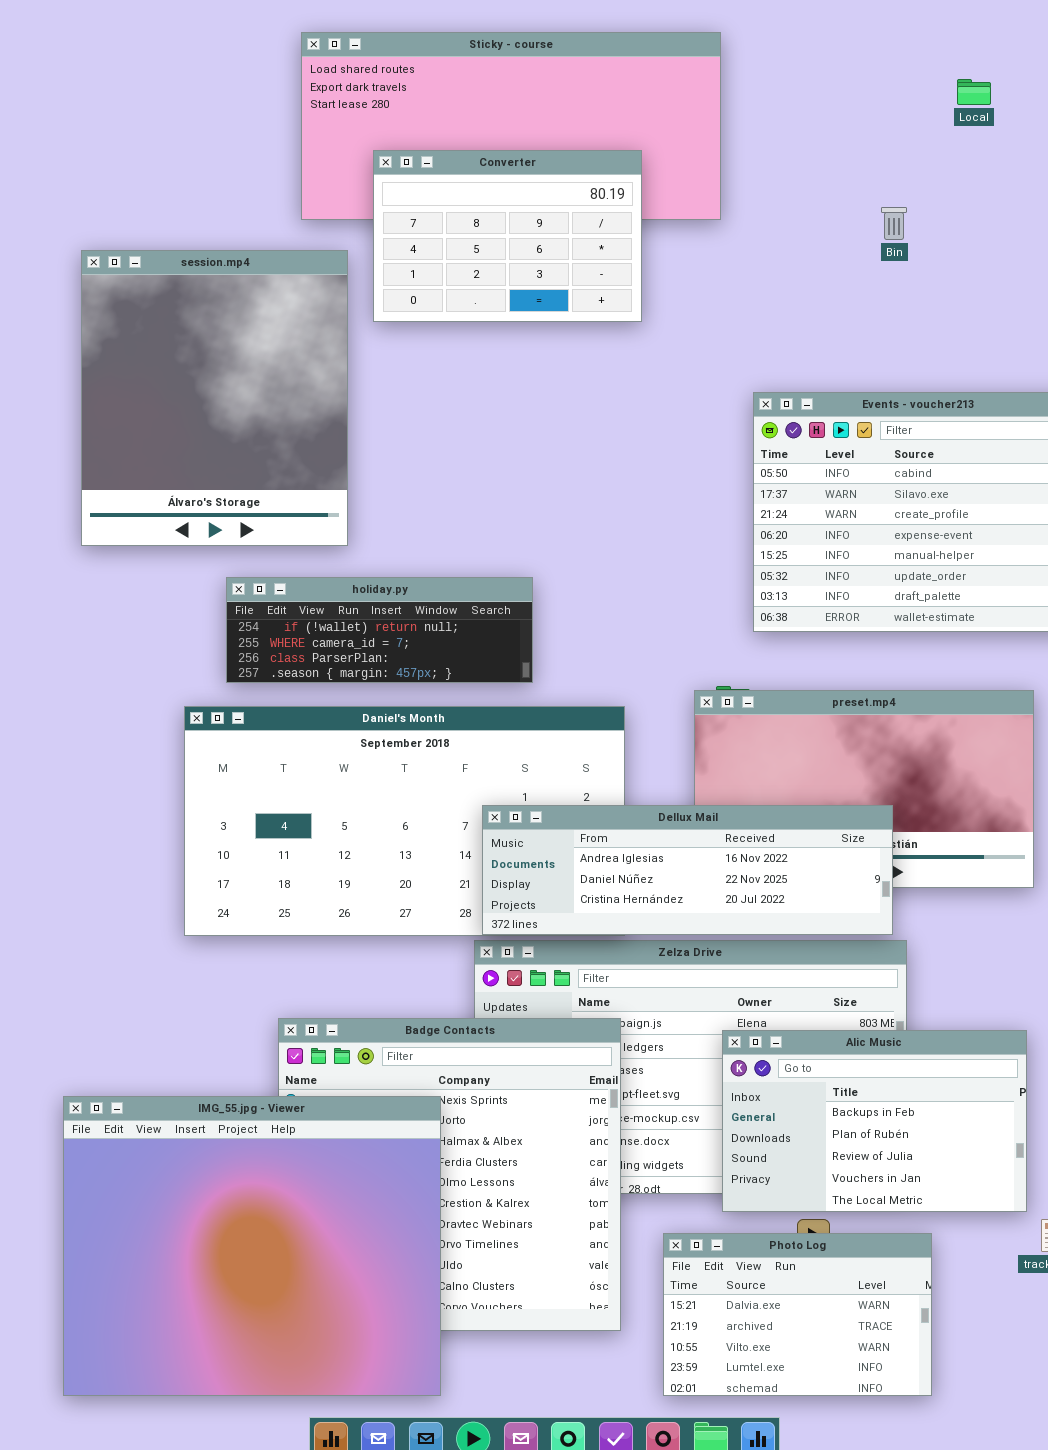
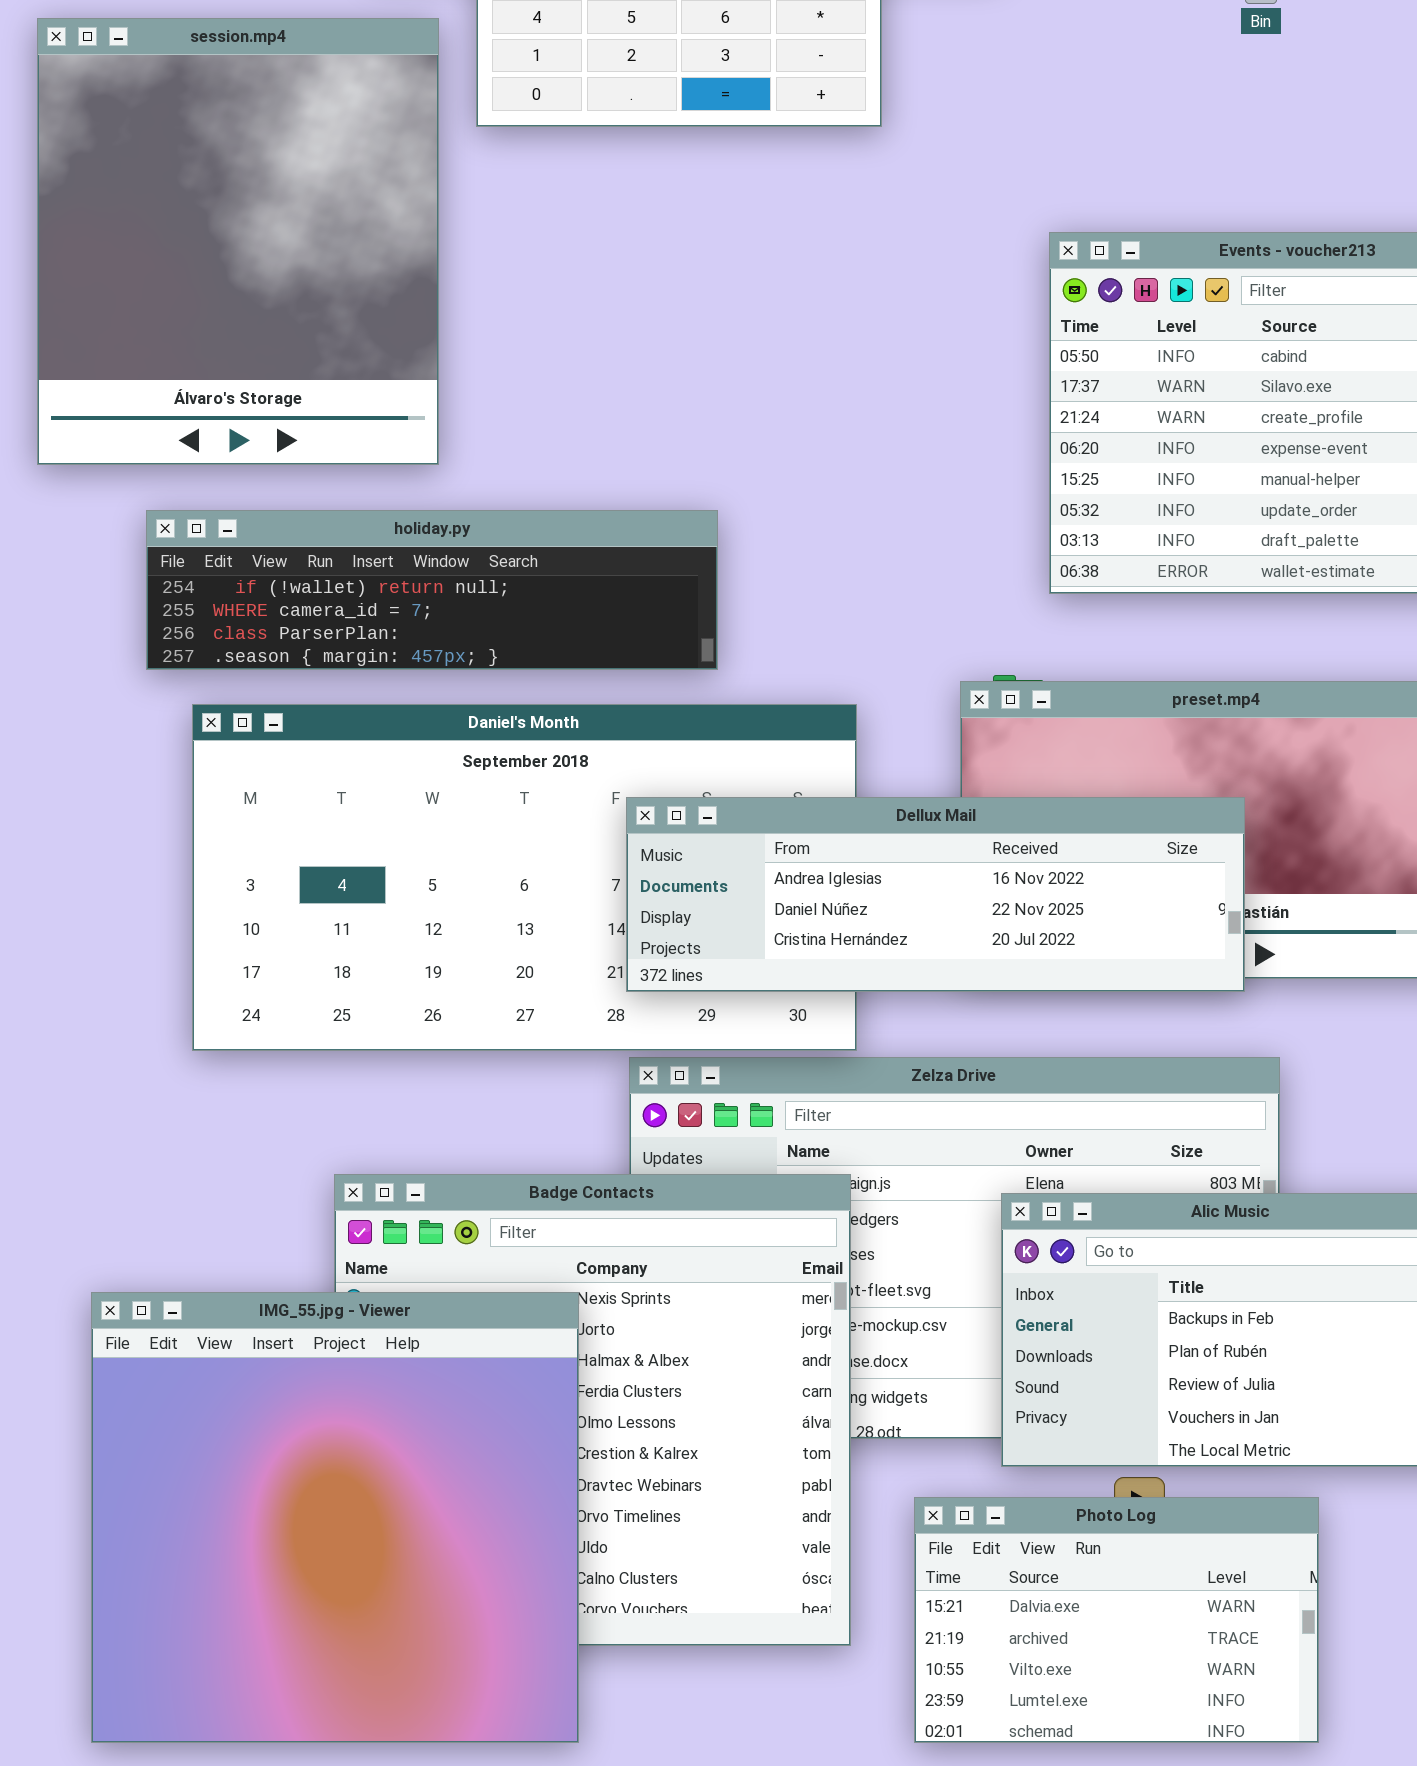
holiday.py: [226,577,533,683] -> [146,510,718,670], resized
Dellux Mail: [482,805,893,935] -> [626,797,1245,992], moved
IMG_55.jpg - Viewer: [63,1096,441,1396] -> [91,1292,579,1743], resized

